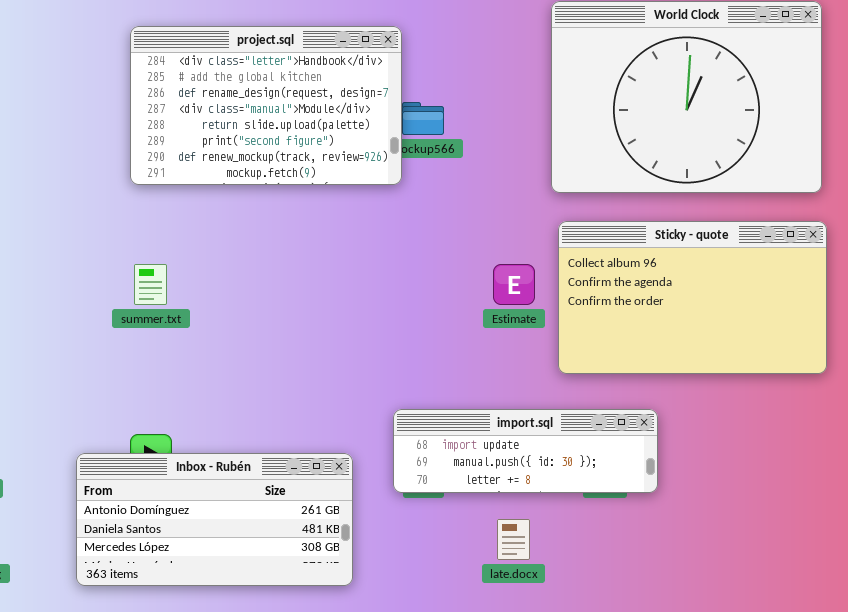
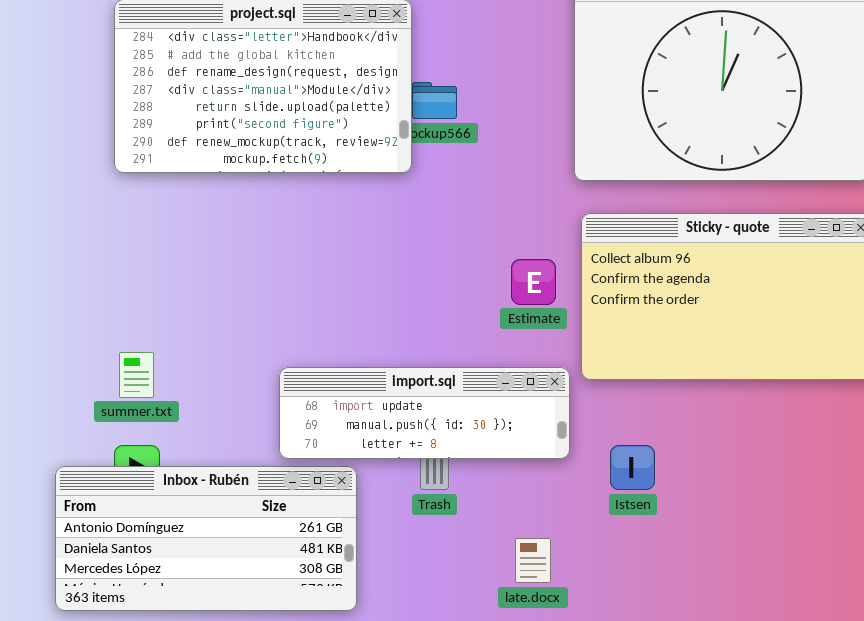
summer.txt: [134,264,167,305] -> [119,352,154,398], moved
import.sql: [393,409,658,493] -> [279,367,570,459], moved

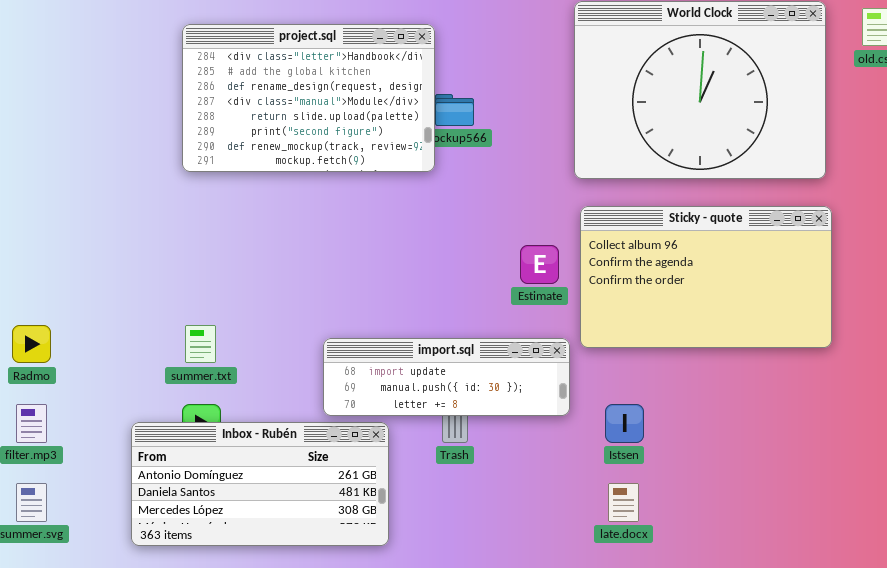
late.docx: [515,538,551,583] -> [608,483,639,522], moved

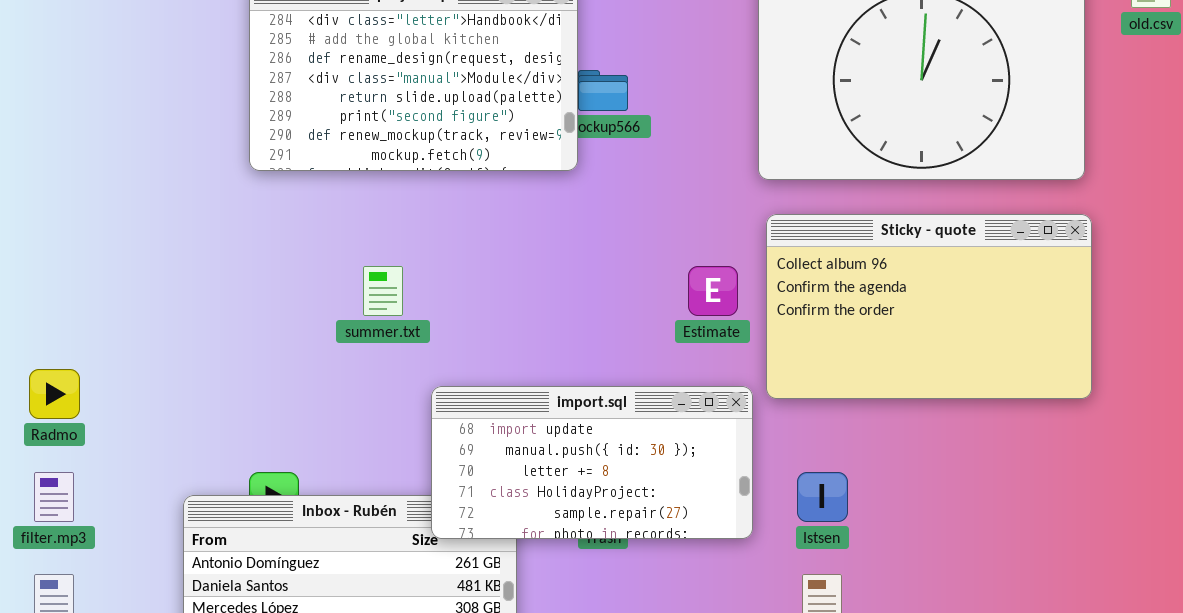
summer.txt: [185,325,216,363] -> [363,266,403,316], moved
import.sql: [323,338,570,416] -> [431,386,753,539], resized

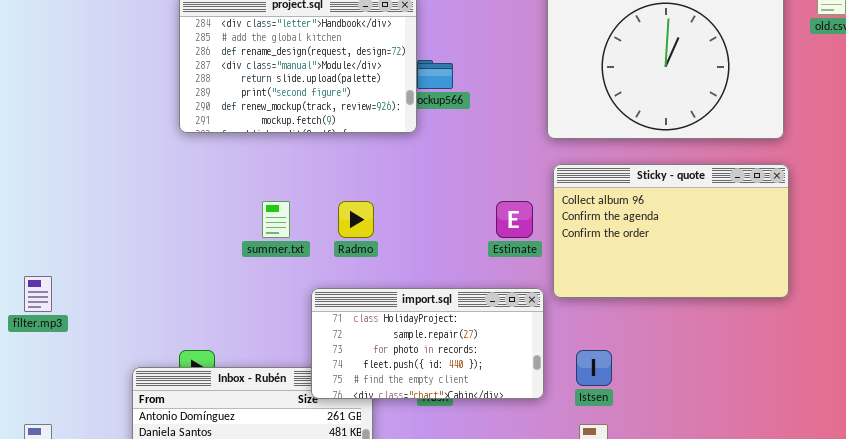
Radmo: [29,369,80,419] -> [338,201,374,238], moved
import.sql: [431,386,753,539] -> [311,288,544,399], scrolled down 3 rows
filter.mp3: [34,472,74,522] -> [24,276,52,312], moved

